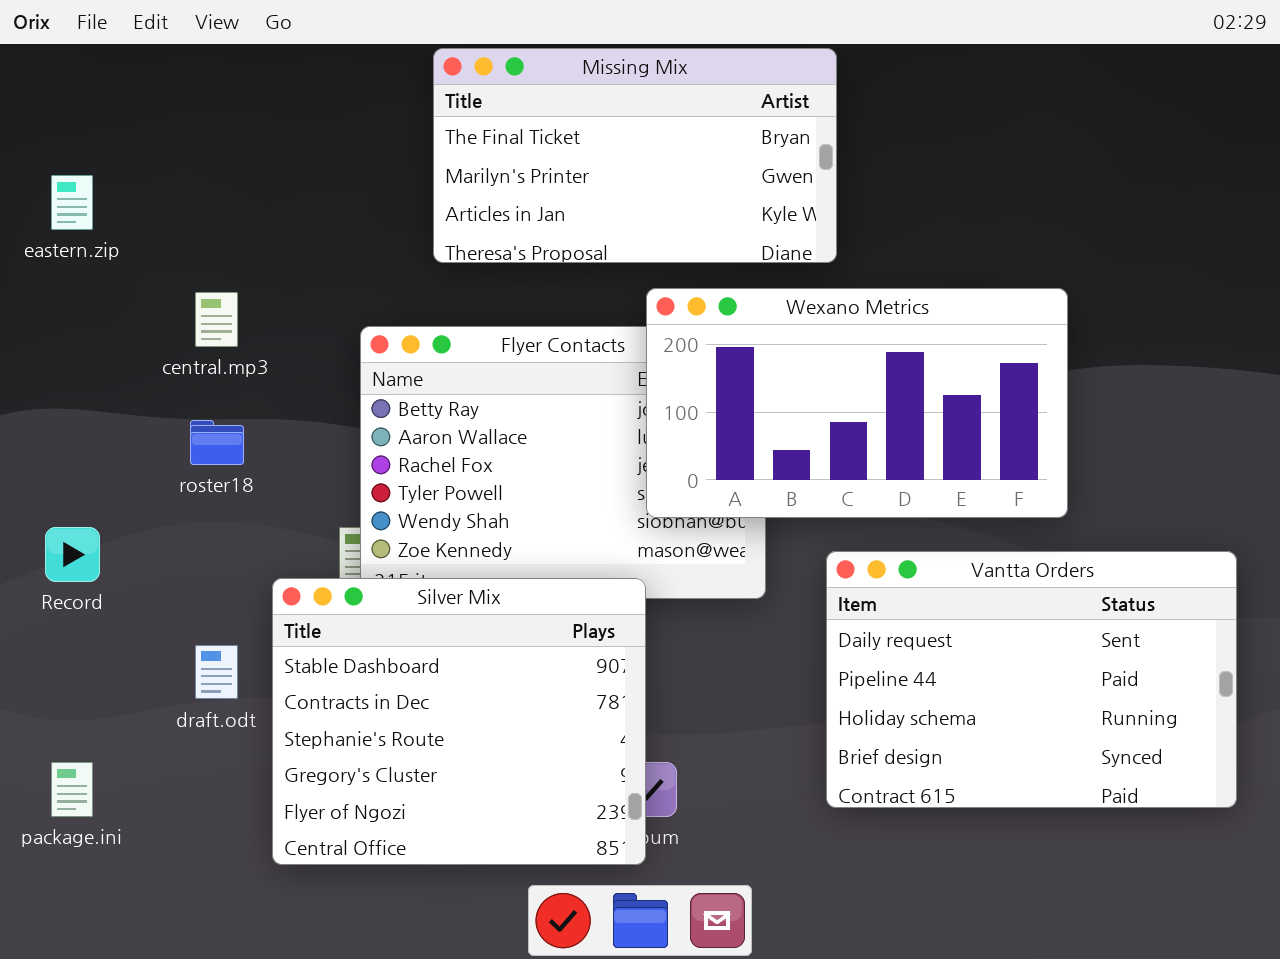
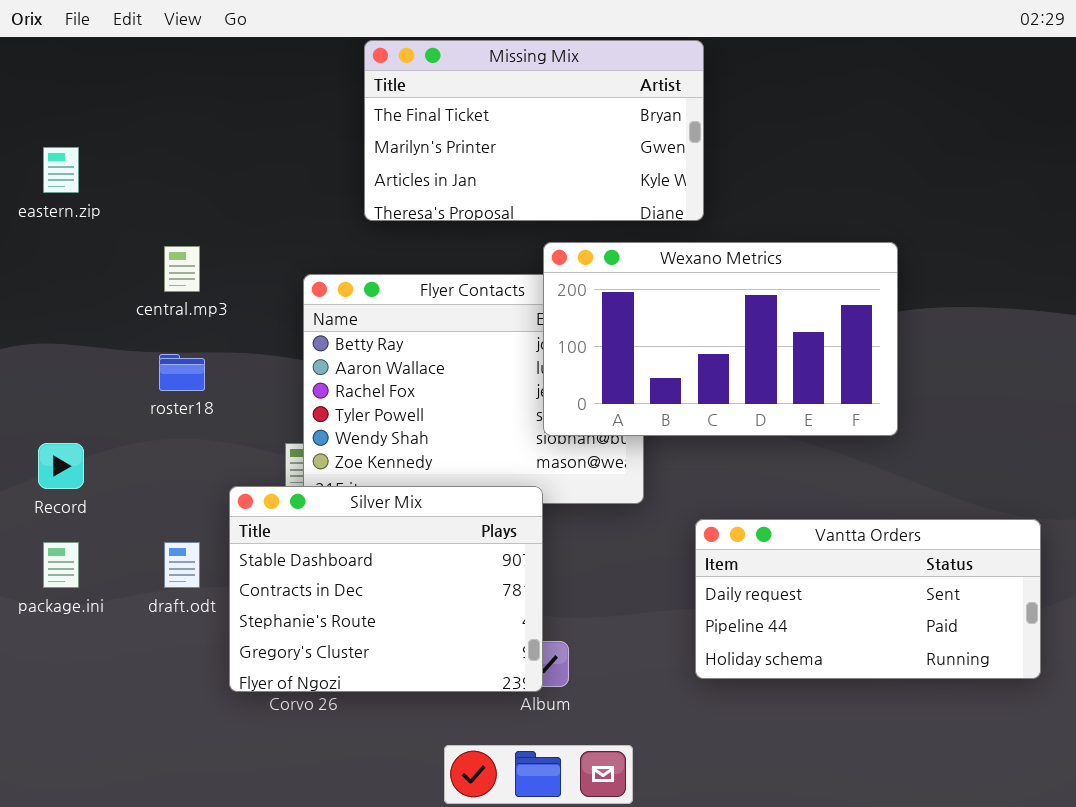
Vantta Orders: [826,551,1237,808] -> [695,519,1041,679], resized
Silver Mix: [272,578,646,865] -> [229,486,543,692], resized
package.ini: [51,762,93,817] -> [43,542,79,588], moved

